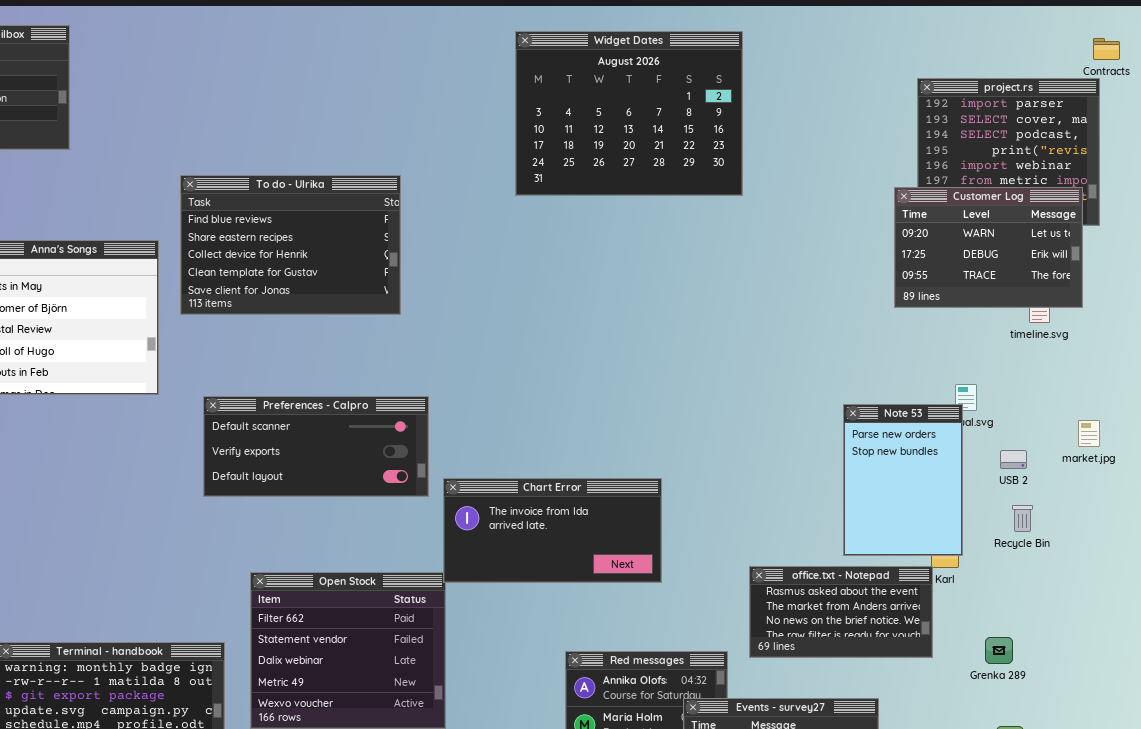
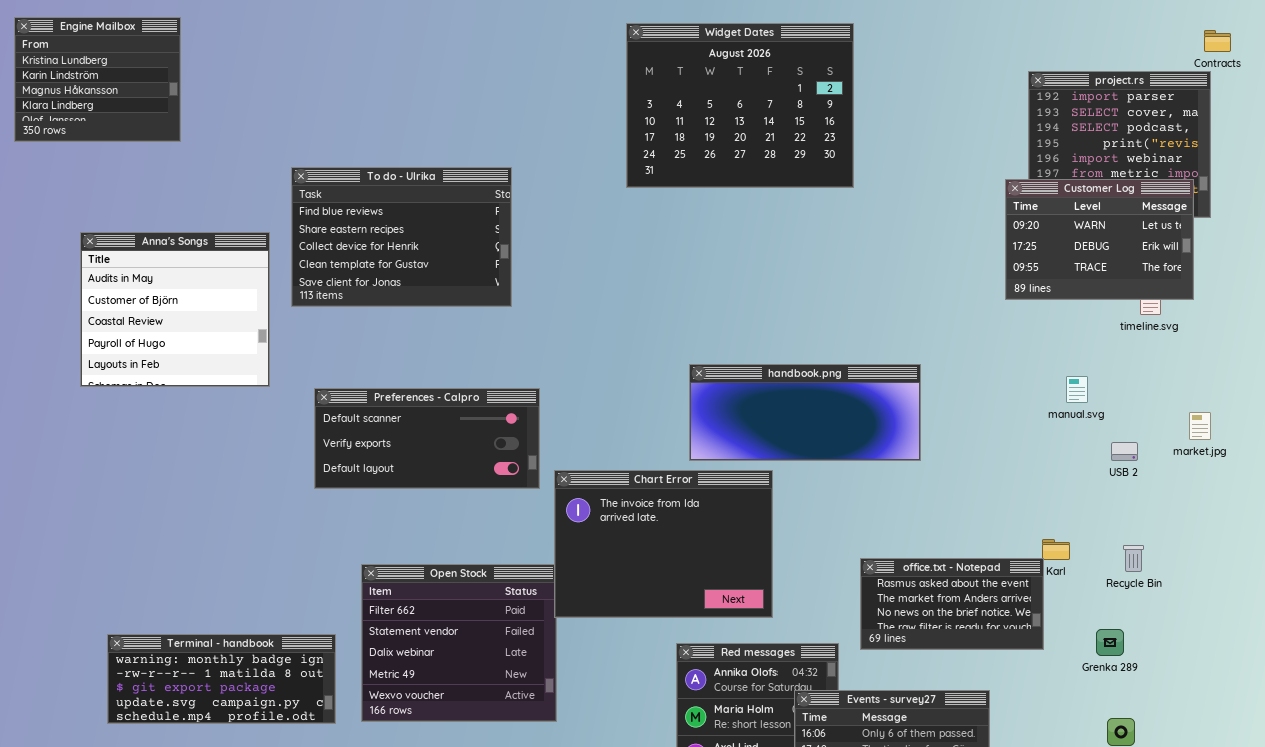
handbook.png: none -> [689,364,921,461], opened
Note 53: [843,404,963,556] -> none, closed
Chart Error: [443,478,662,583] -> [554,470,773,618], resized
Recycle Bin: [1012,505,1033,532] -> [1123,545,1144,572], moved

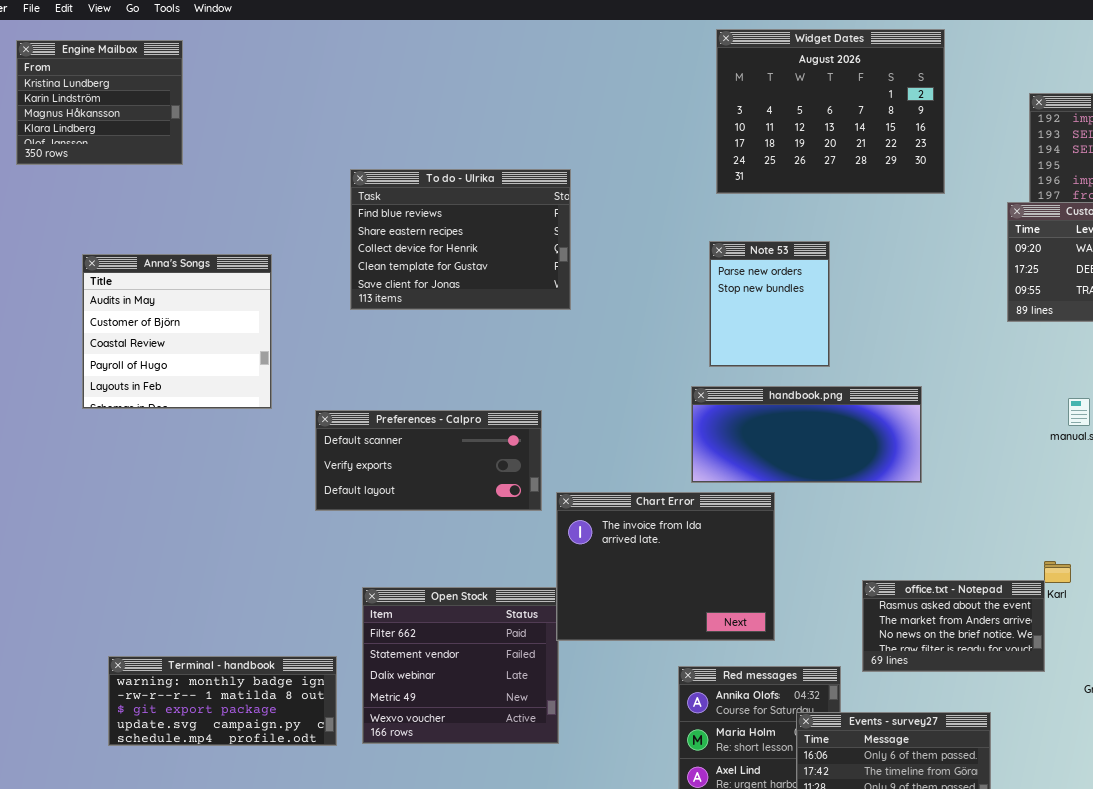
Widget Dates: [626,23,854,188] -> [716,29,945,194], moved
To do - Ulrika: [291,167,512,307] -> [350,169,571,310], moved
Note 53: none -> [709,241,830,367], opened

